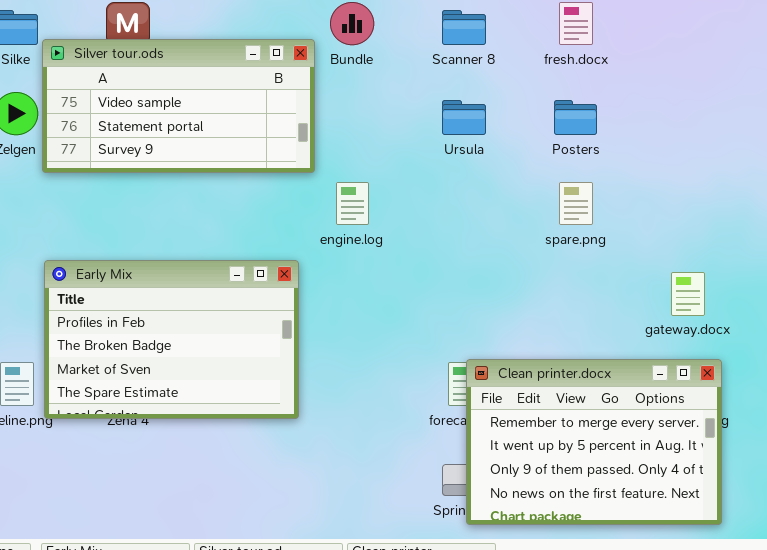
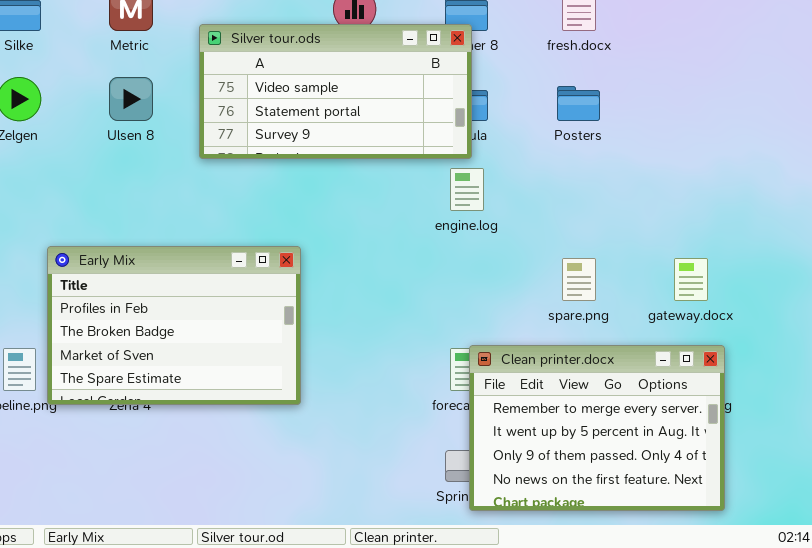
Silver tour.ods: [42,39,315,173] -> [199,24,472,159], moved
engine.log: [336,182,369,225] -> [450,168,484,211], moved
spare.png: [559,182,593,225] -> [562,258,596,301], moved

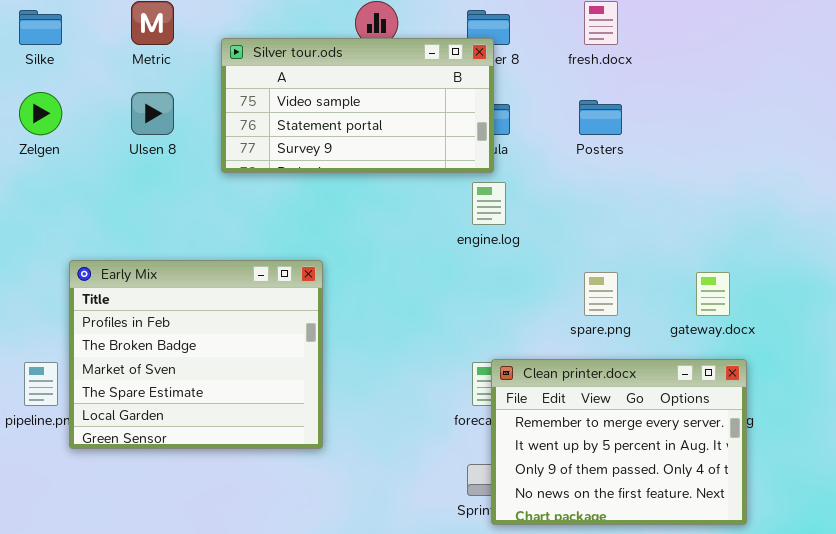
Early Mix: [47,246,301,405] -> [69,260,323,449], resized

